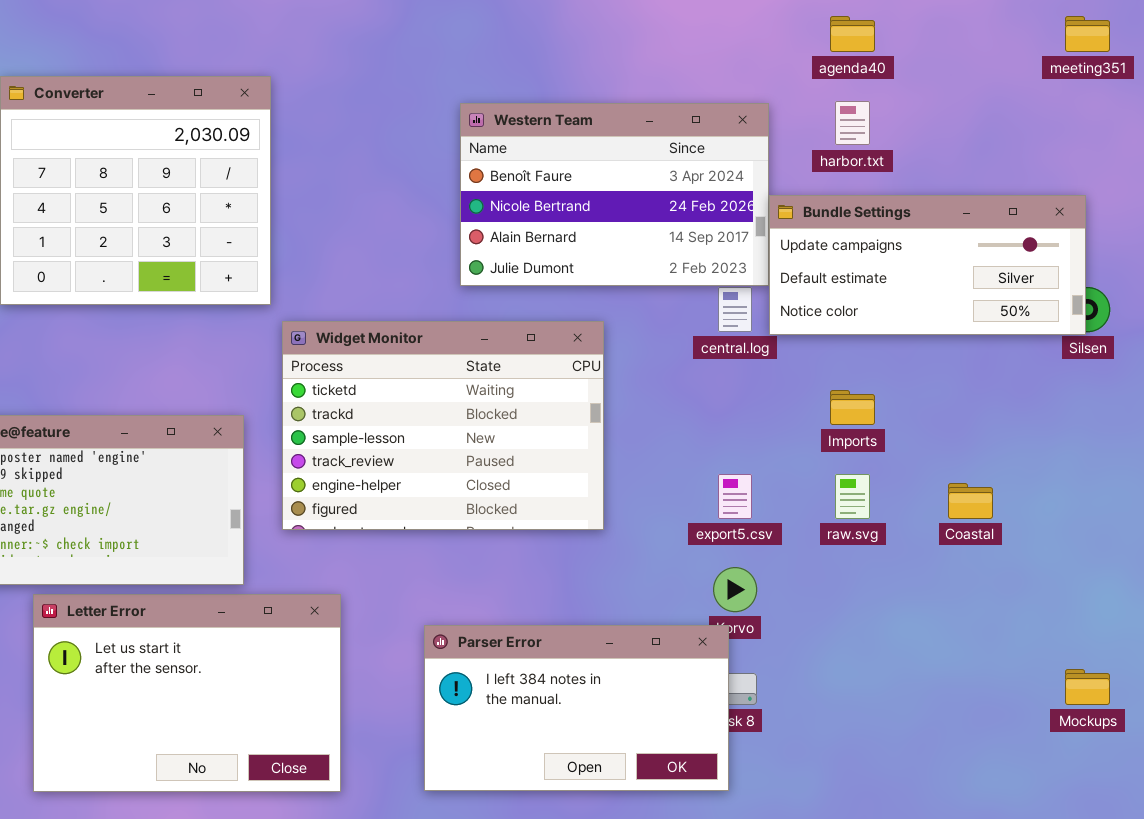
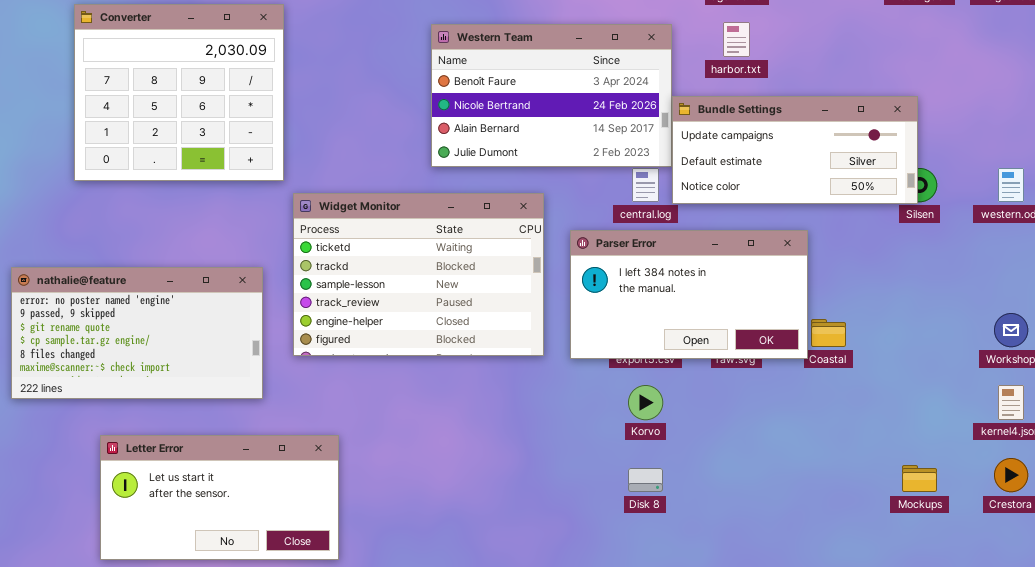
Letter Error: [33,594,341,792] -> [100,435,339,560], resized
Parser Error: [424,625,729,791] -> [570,230,808,359], moved

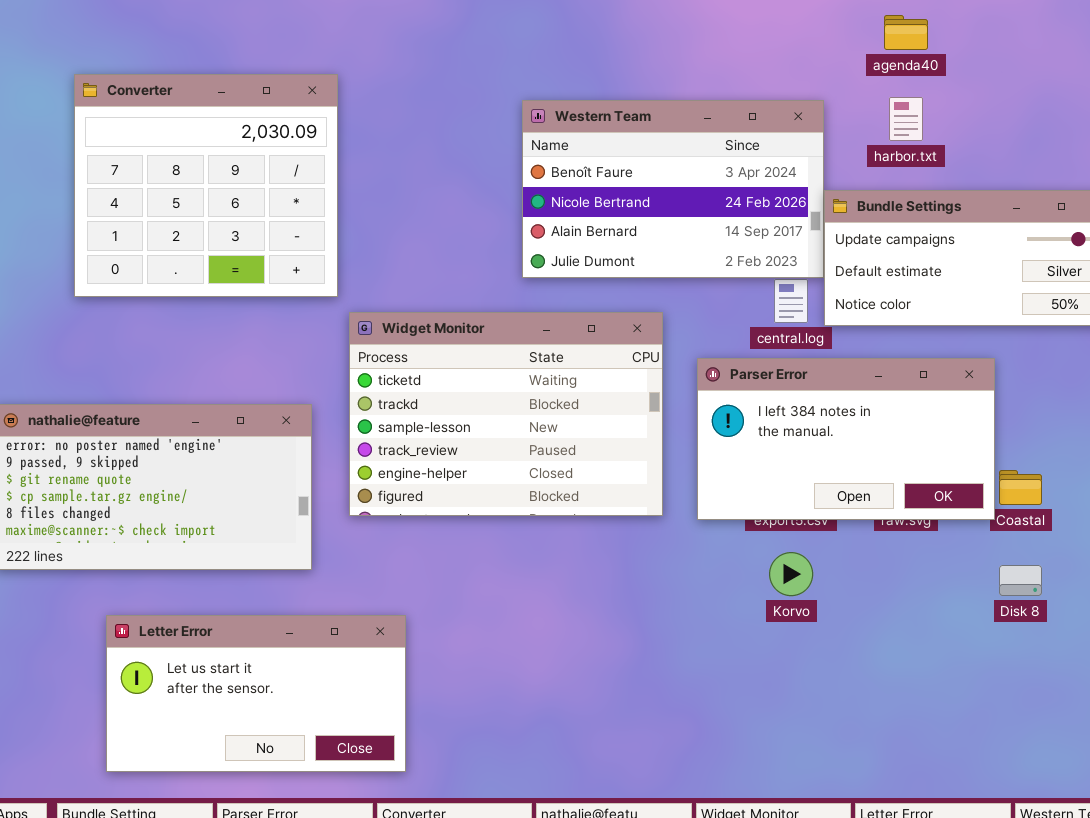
Disk 8: [628,468,663,492] -> [999,565,1042,596], moved

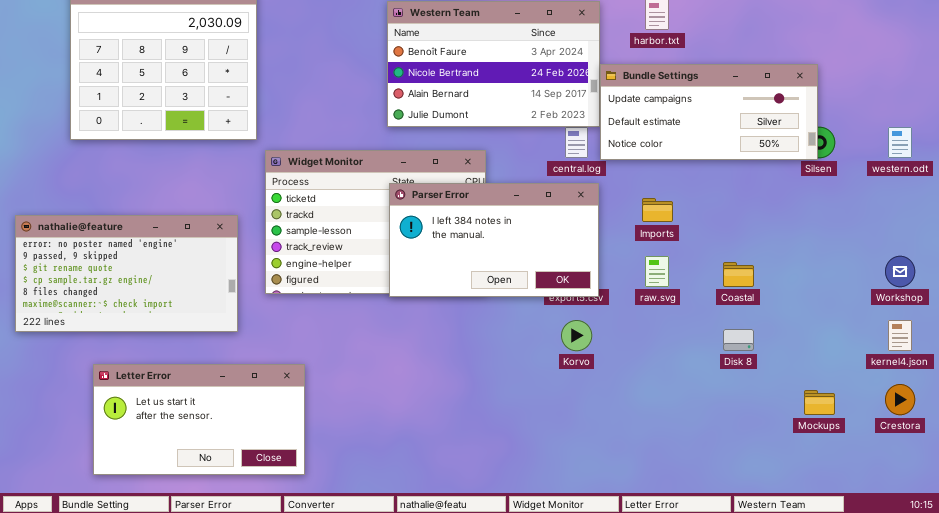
Parser Error: [697,358,995,520] -> [389,183,599,297], moved

